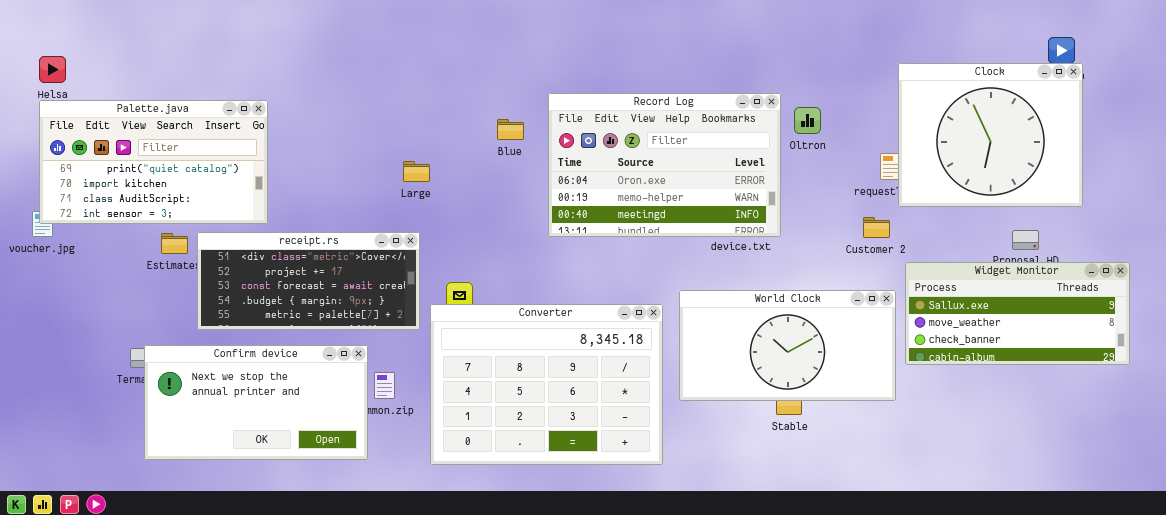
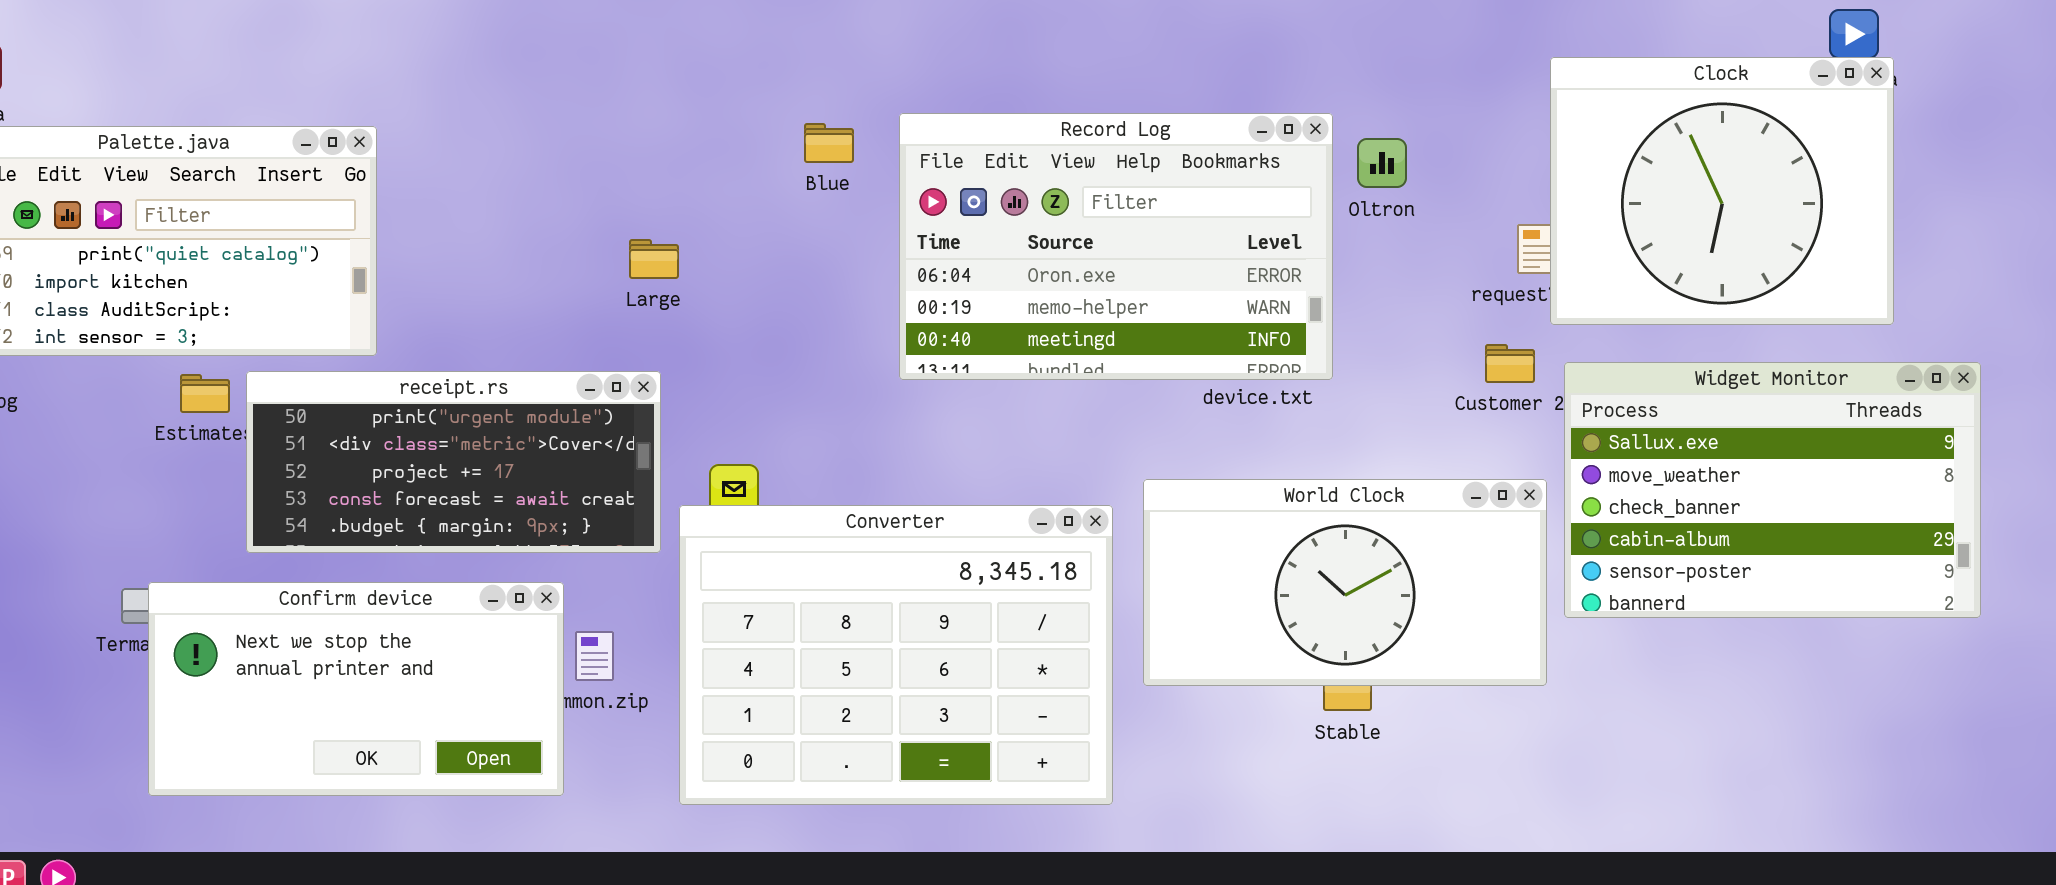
Blue: [497,119,524,140] -> [804,123,854,163], moved
receipt.rs: [197,232,420,330] -> [246,371,661,553], scrolled up 1 row
Widget Monitor: [905,262,1130,365] -> [1564,362,1981,618], resized

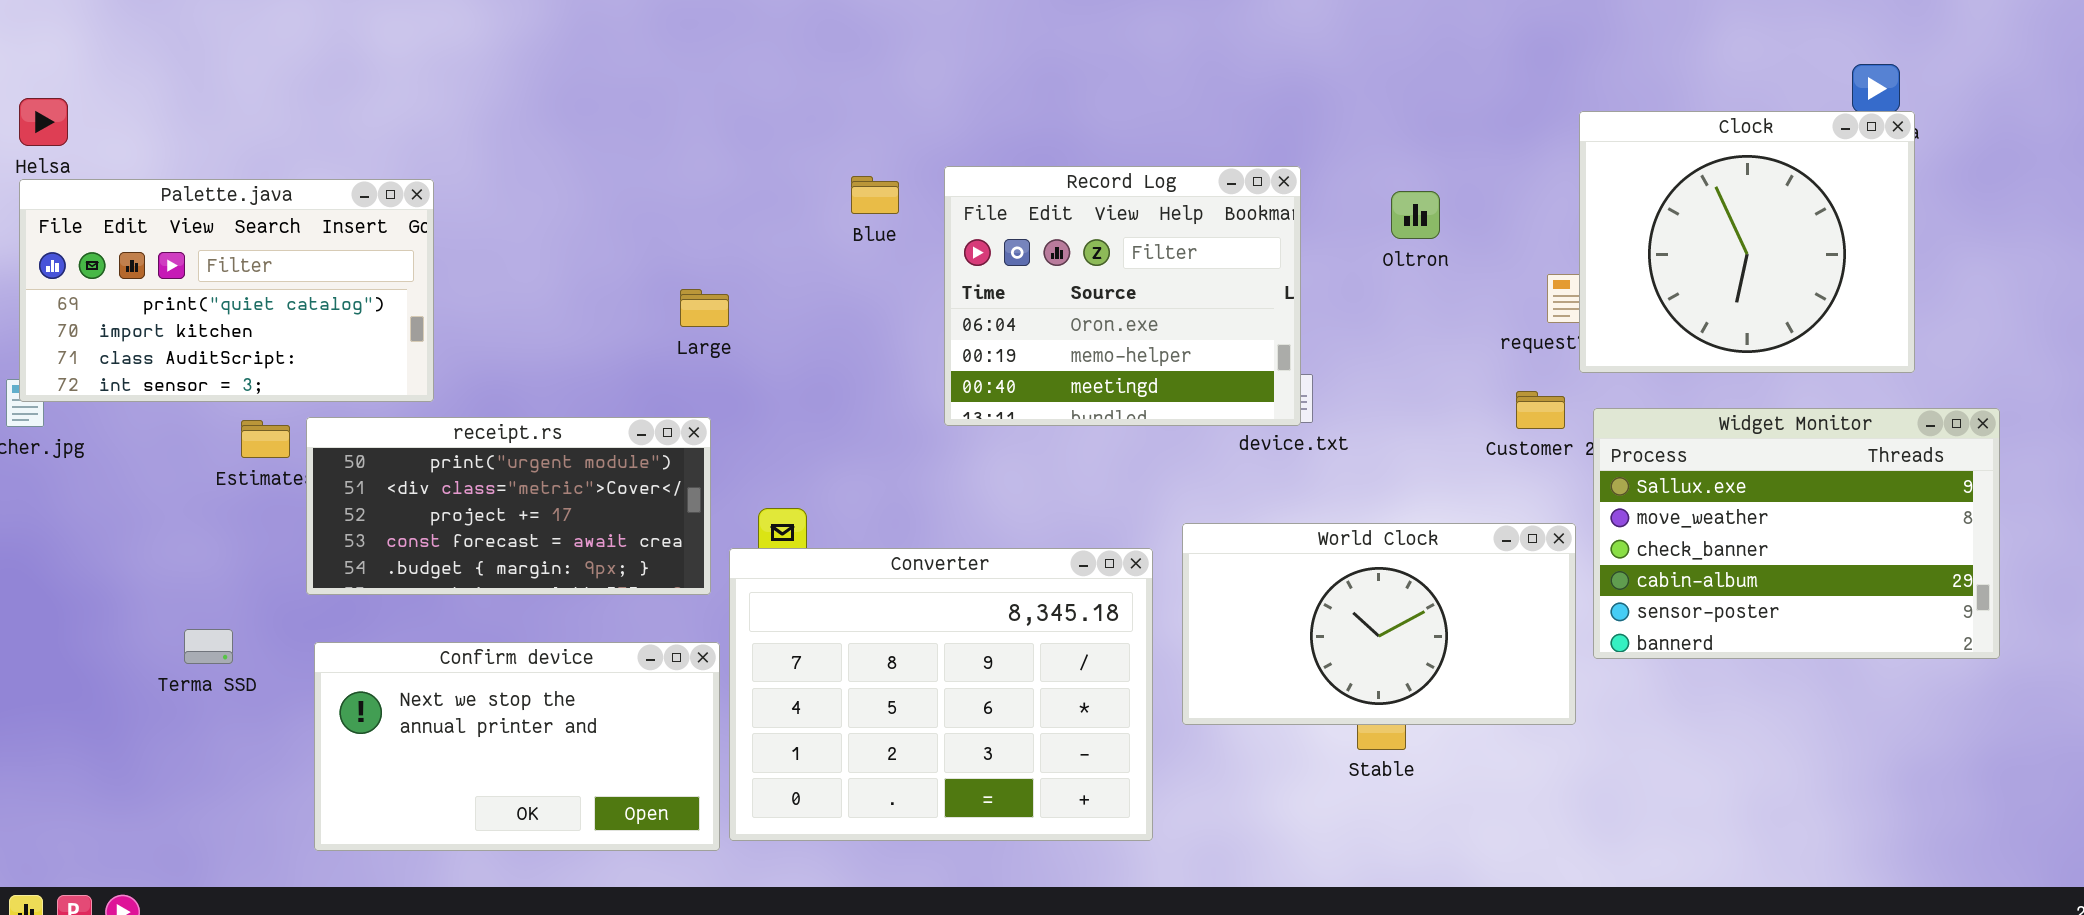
Record Log: [899,113,1333,380] -> [944,166,1301,426], resized
Confirm device: [148,582,564,796] -> [314,642,720,851], moved

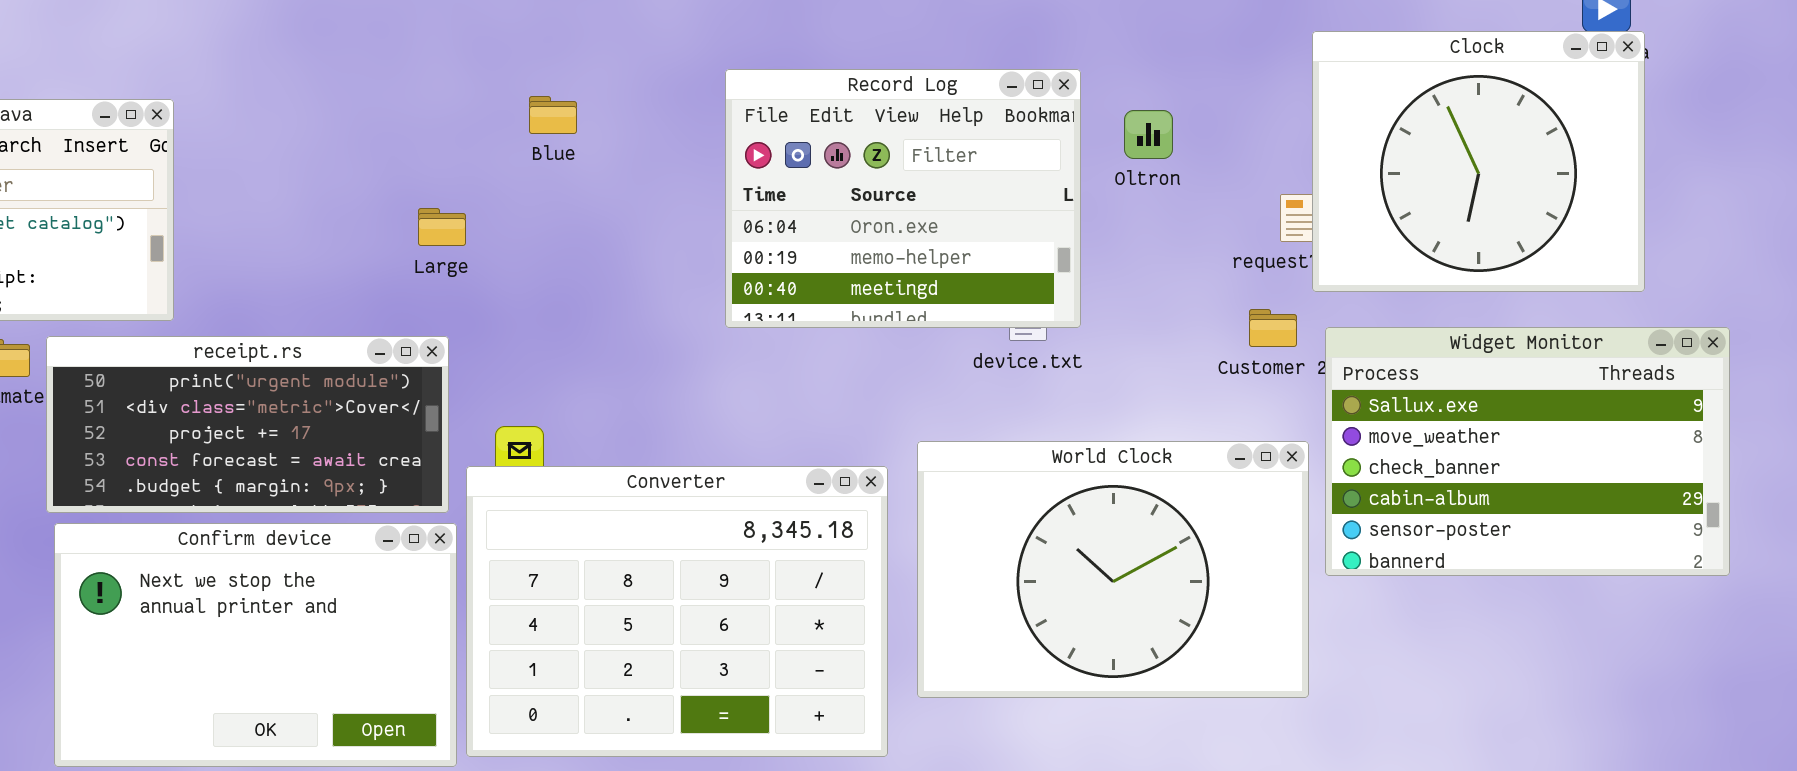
Record Log: [944,166,1301,426] -> [725,69,1081,328], moved
Blue: [851,176,899,214] -> [529,96,577,134], moved
World Clock: [1182,523,1576,725] -> [917,441,1309,698], resized
Confirm device: [314,642,720,851] -> [54,523,457,767], resized

